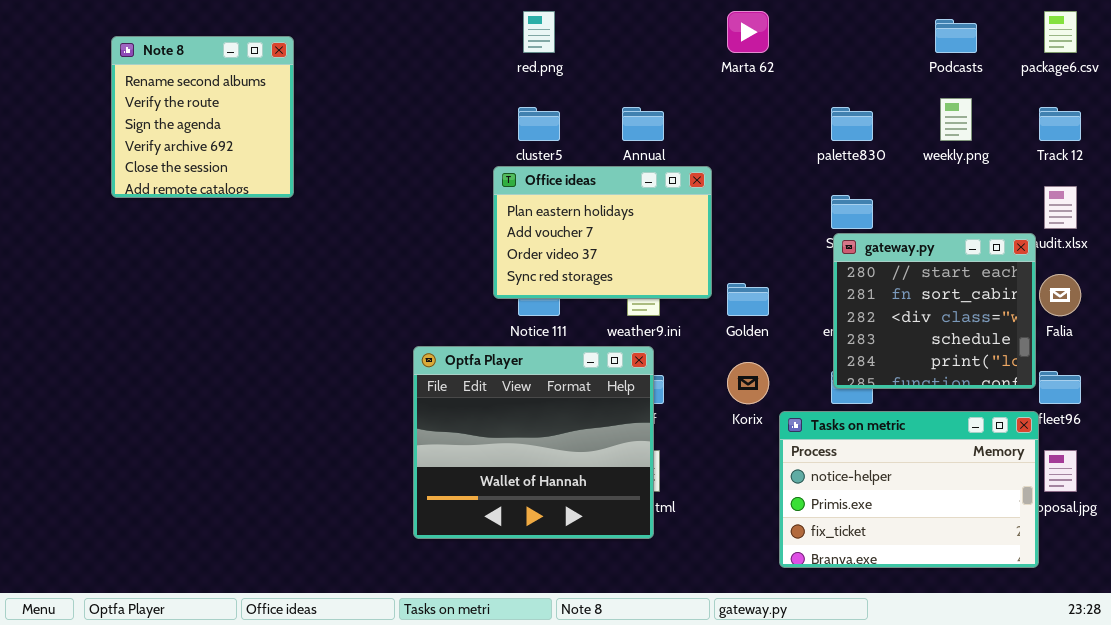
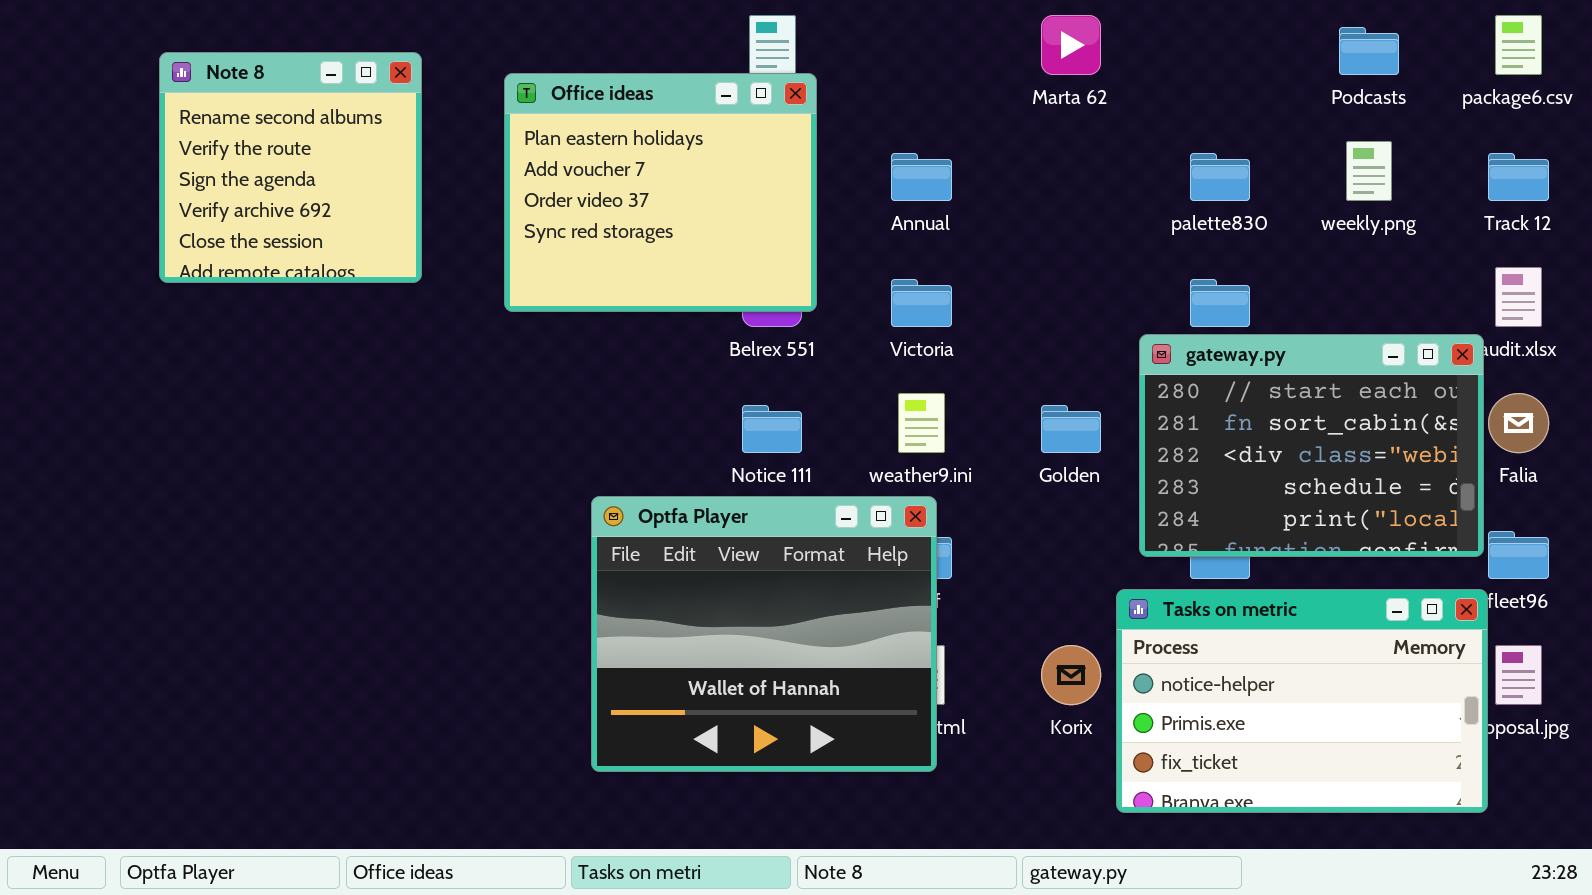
Office ideas: [493,166,712,299] -> [504,73,817,312], moved, resized
gateway.py: [833,233,1036,389] -> [1139,334,1484,557], resized
Korix: [727,362,769,404] -> [1041,645,1101,705], moved

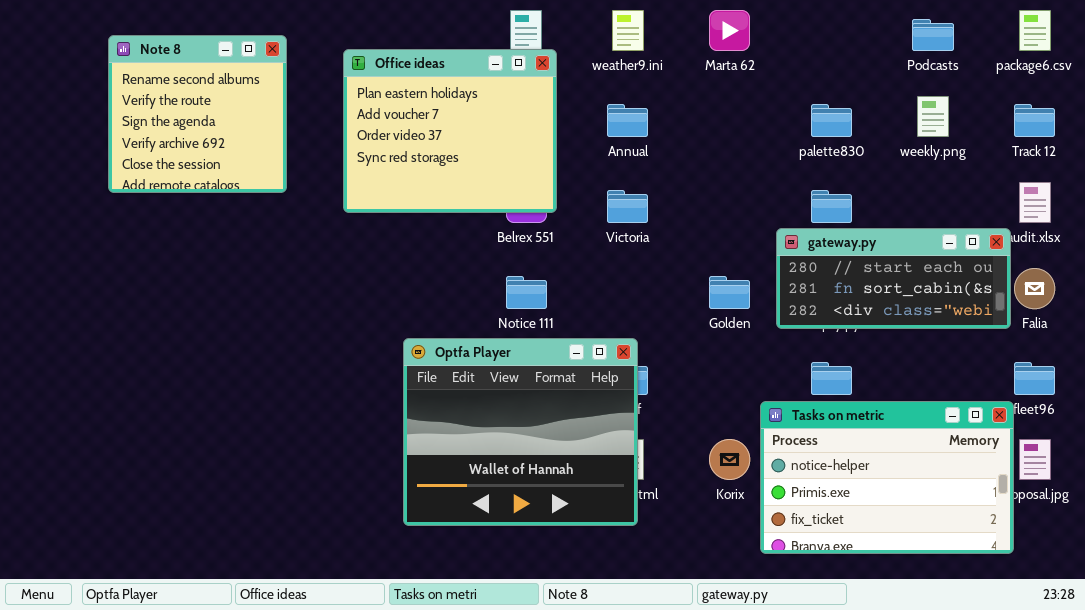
gateway.py: [1139,334,1484,557] -> [776,228,1011,329], resized
weather9.ini: [898,393,945,453] -> [612,10,644,51], moved

